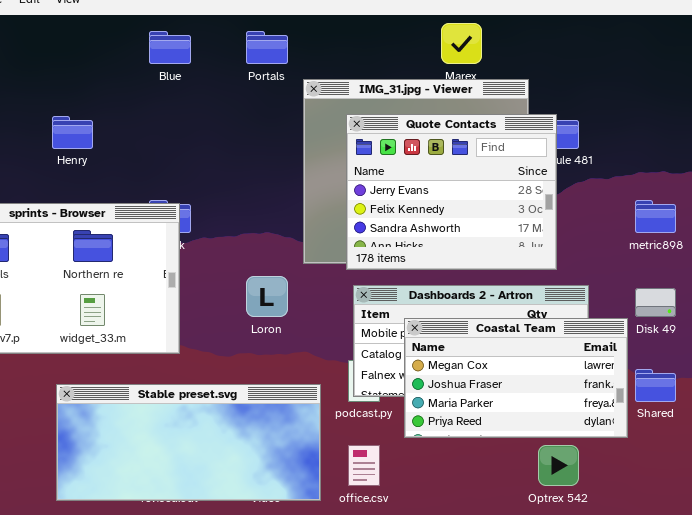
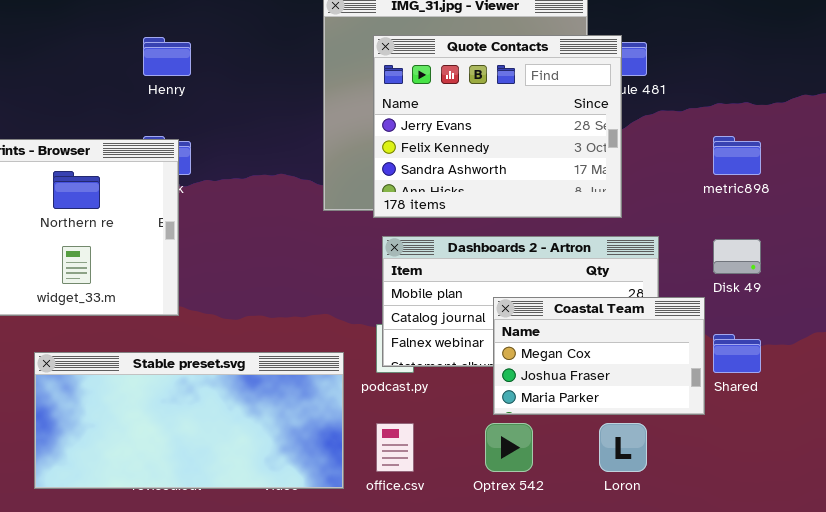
Henry: [52,116,93,149] -> [143,37,191,76], moved
Loron: [246,276,288,317] -> [599,423,647,472], moved
Coastal Team: [404,318,628,438] -> [493,297,705,415], resized
Optrex 542: [538,445,579,486] -> [485,423,533,472], moved

